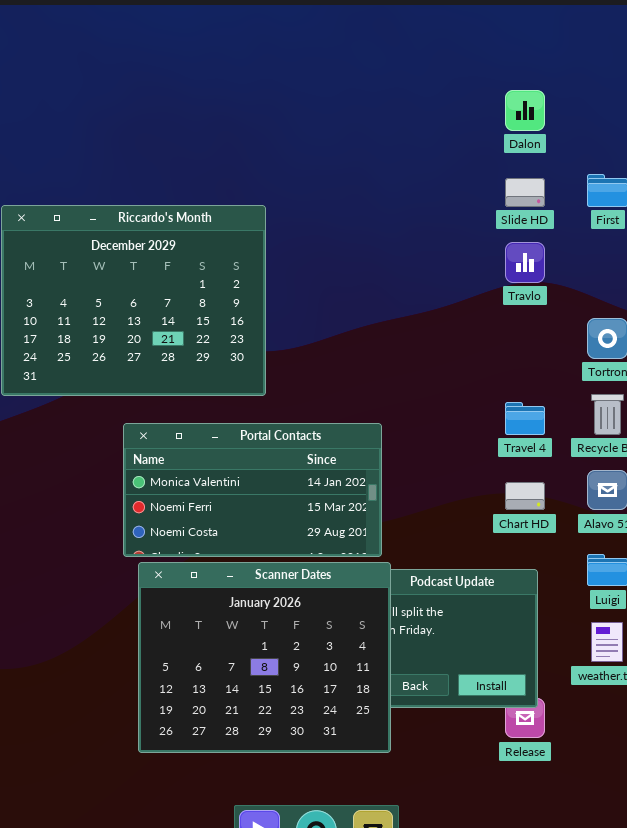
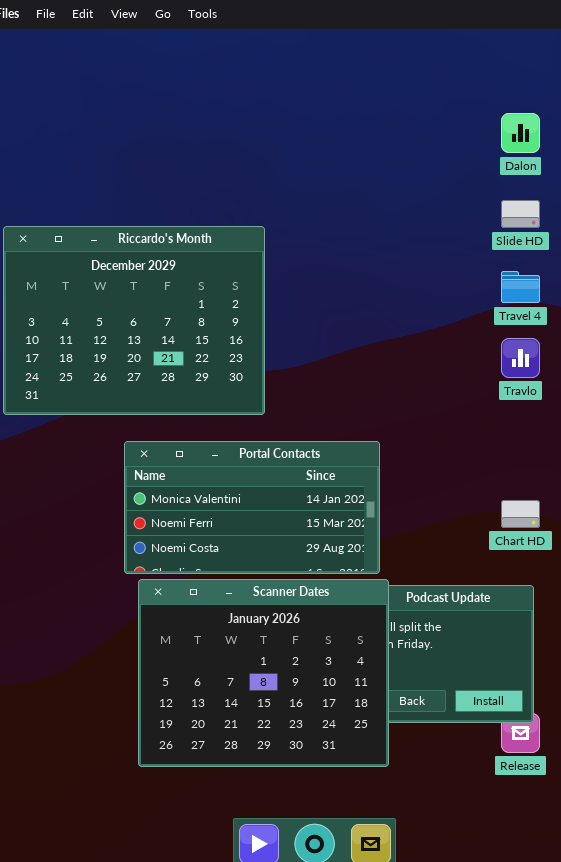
Travlo: [505,242,545,283] -> [501,338,540,378], moved
Travel 4: [505,402,545,435] -> [501,271,540,303], moved

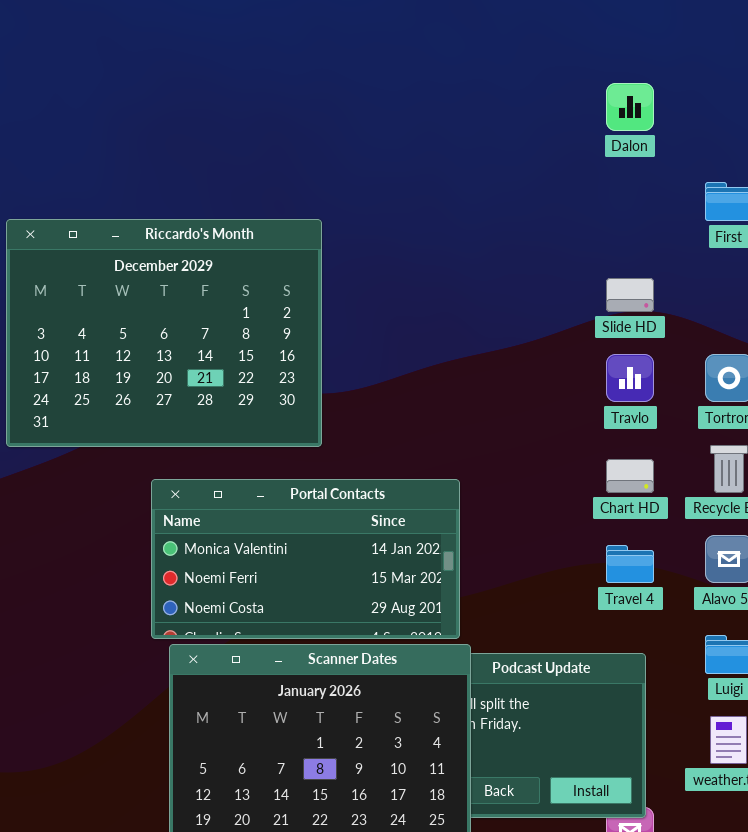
Slide HD: [501,200,540,228] -> [606,278,654,312], moved
Travel 4: [501,271,540,303] -> [606,545,654,583], moved
Chart HD: [501,500,540,528] -> [606,459,654,493], moved

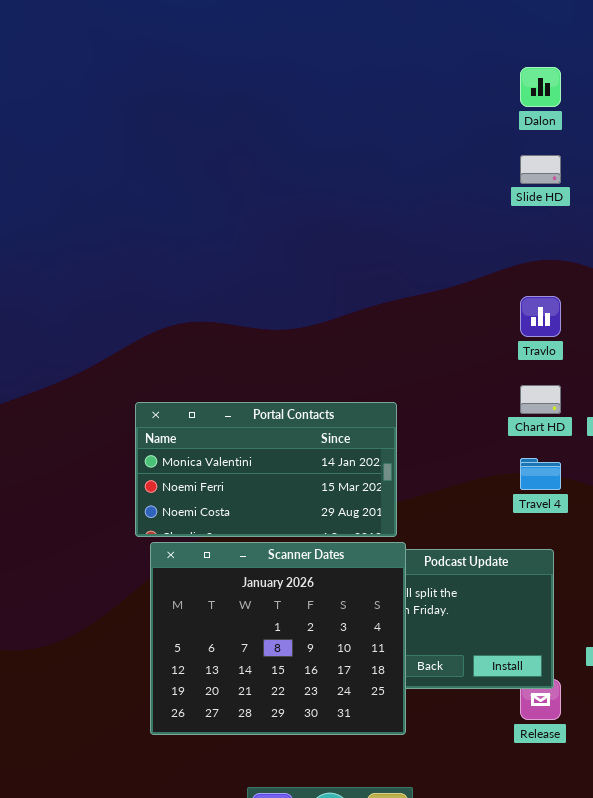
Riccardo's Month: [6,219,322,447] -> none, closed
Slide HD: [606,278,654,312] -> [520,155,561,184], moved

